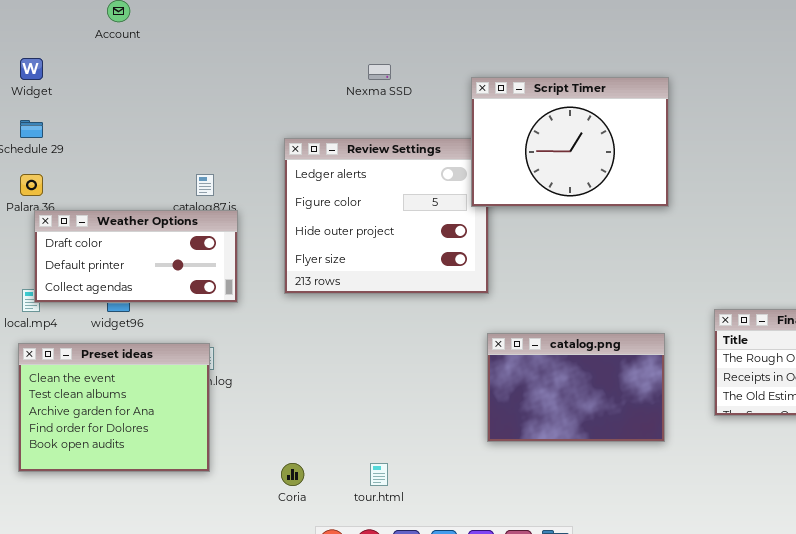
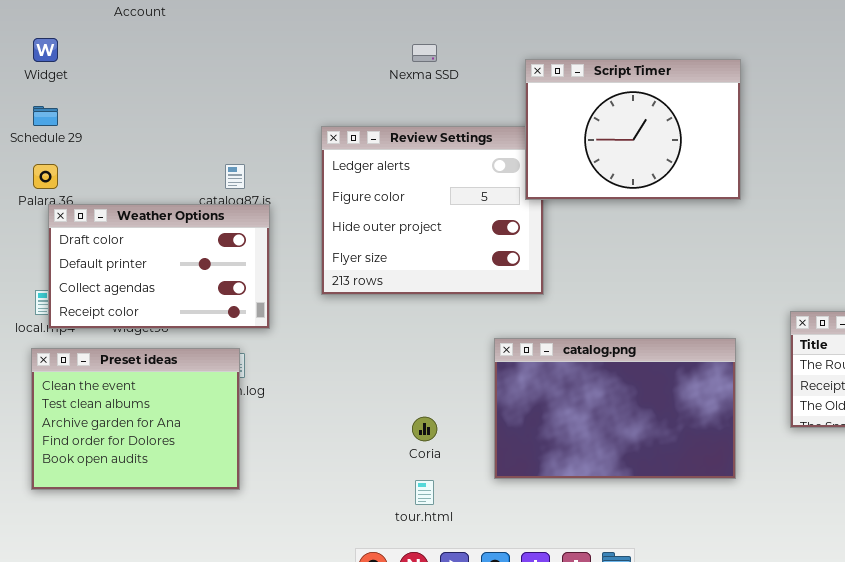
Weather Options: [34,210,238,303] -> [48,204,270,329], resized
catalog.png: [487,333,665,442] -> [494,338,736,479], resized
Coria: [281,463,304,486] -> [412,417,437,441], moved

